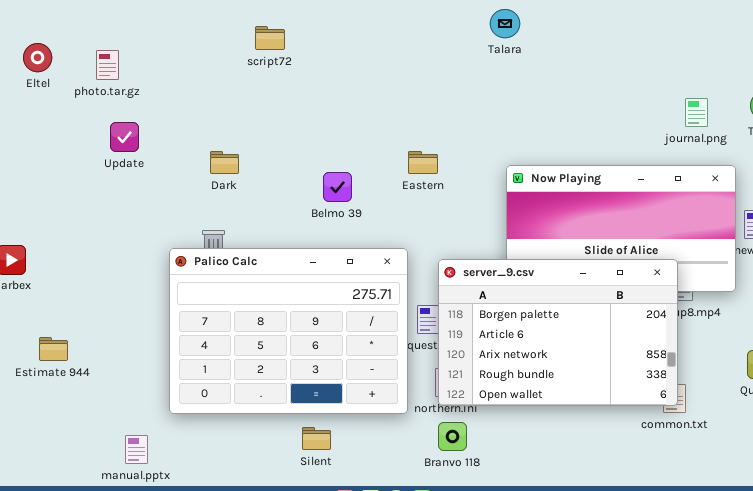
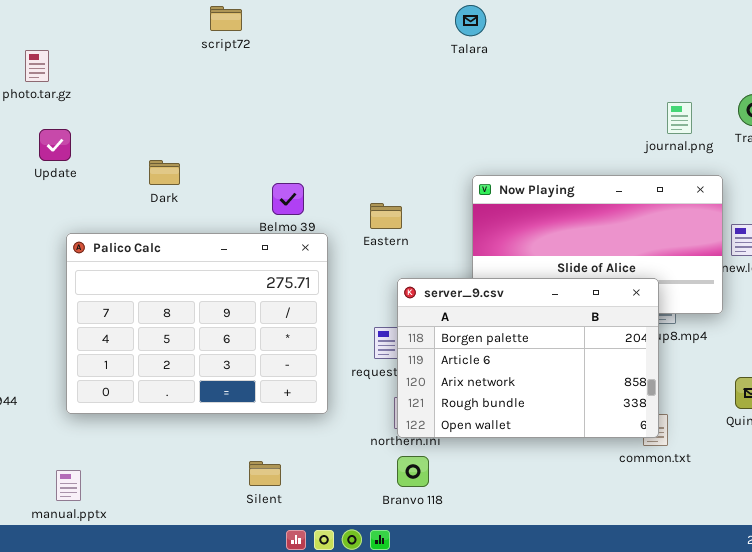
script72: [255,26,285,50] -> [210,6,242,31], moved
Eastern: [408,151,438,174] -> [370,203,402,229], moved
Palico Calc: [169,248,408,414] -> [66,233,328,414], moved

